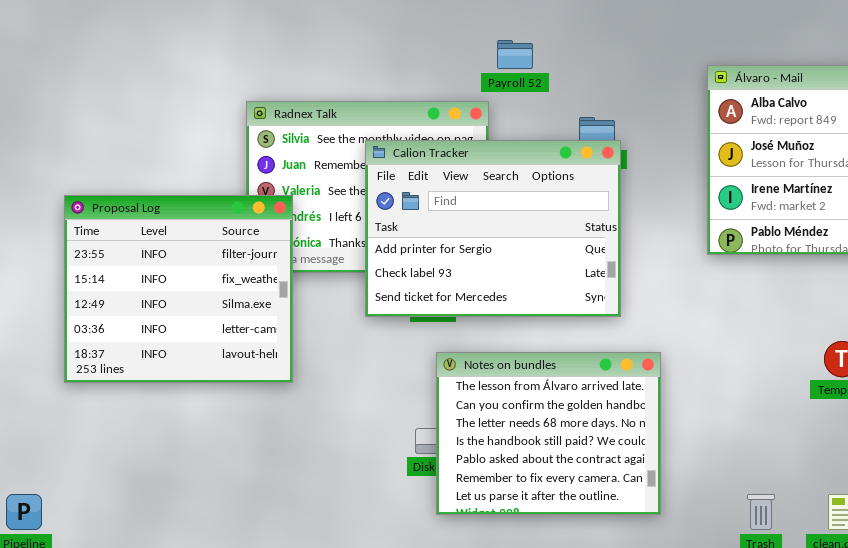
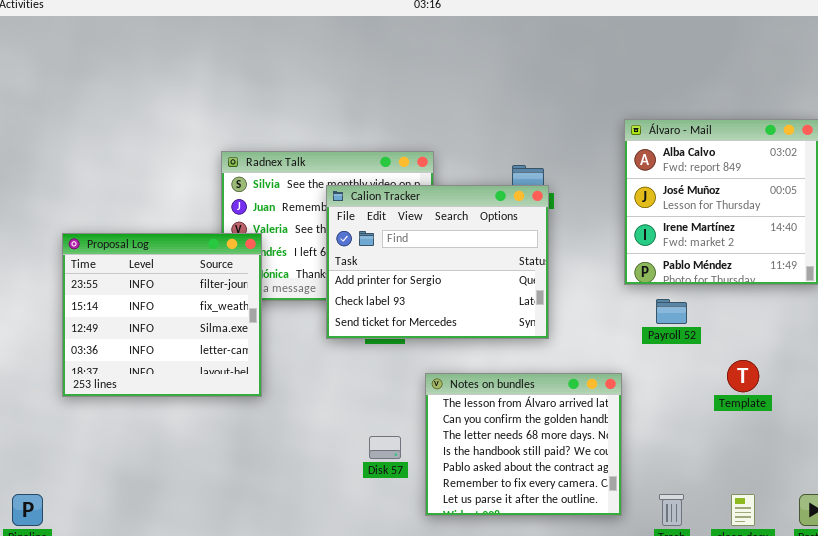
Payroll 52: [497,40,533,69] -> [656,299,687,324], moved
Notes on bundles: [436,352,661,515] -> [425,373,622,516], moved

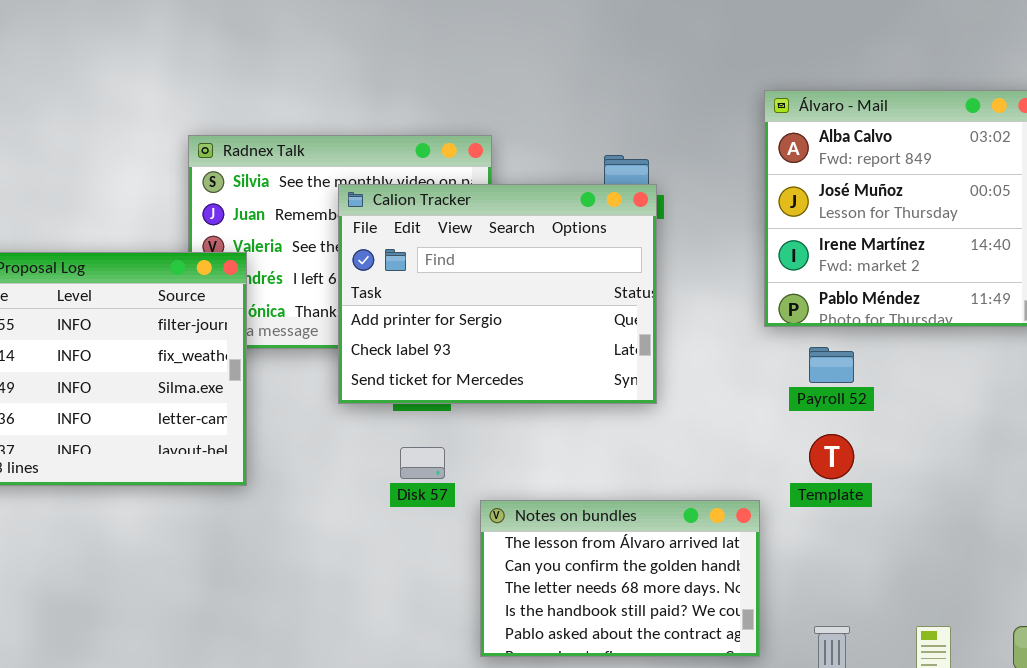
Template: [727,360,759,392] -> [809,434,854,479], moved
Notes on bundles: [425,373,622,516] -> [480,500,760,657], resized
Disk 57: [369,436,401,459] -> [400,447,445,479], moved

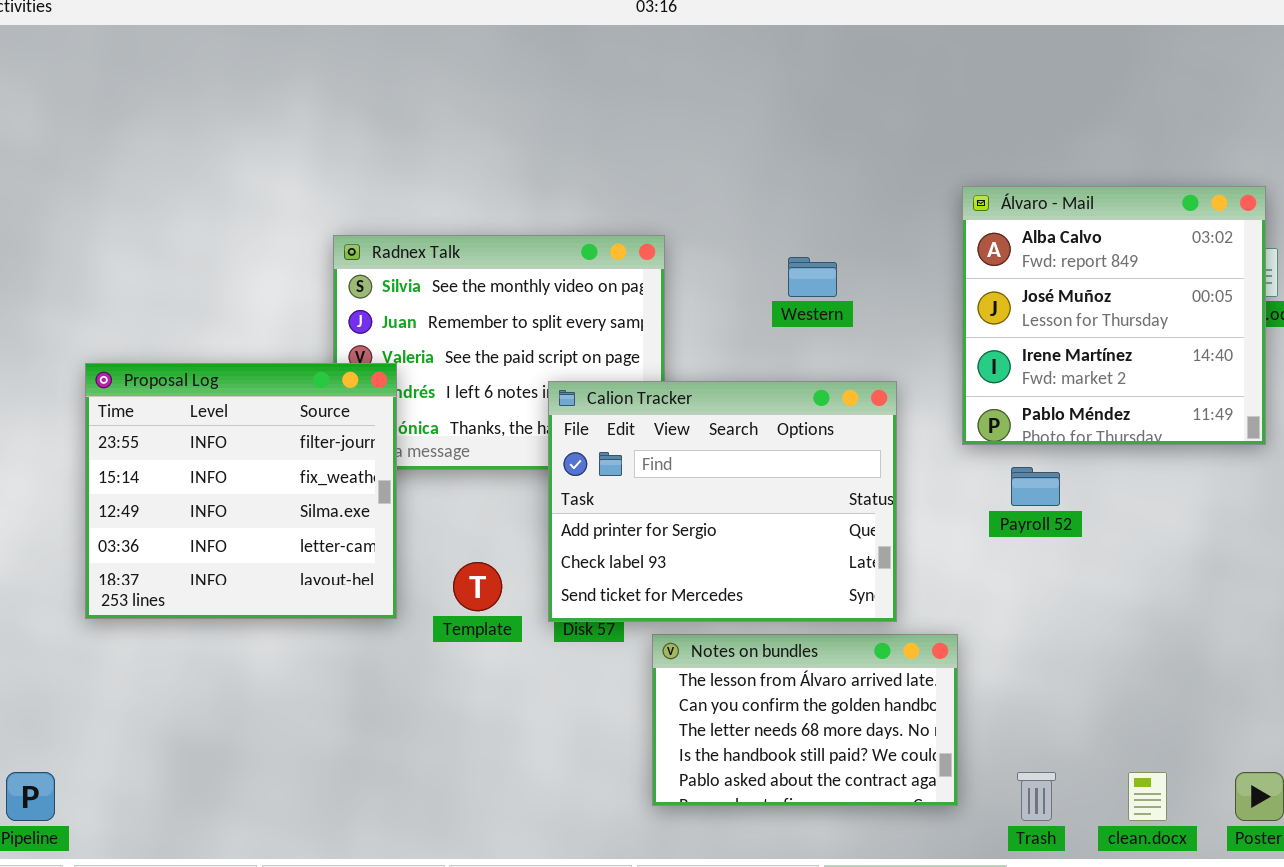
Calion Tracker: [338,184,657,404] -> [548,381,897,622], moved
Template: [809,434,854,479] -> [453,562,502,611], moved

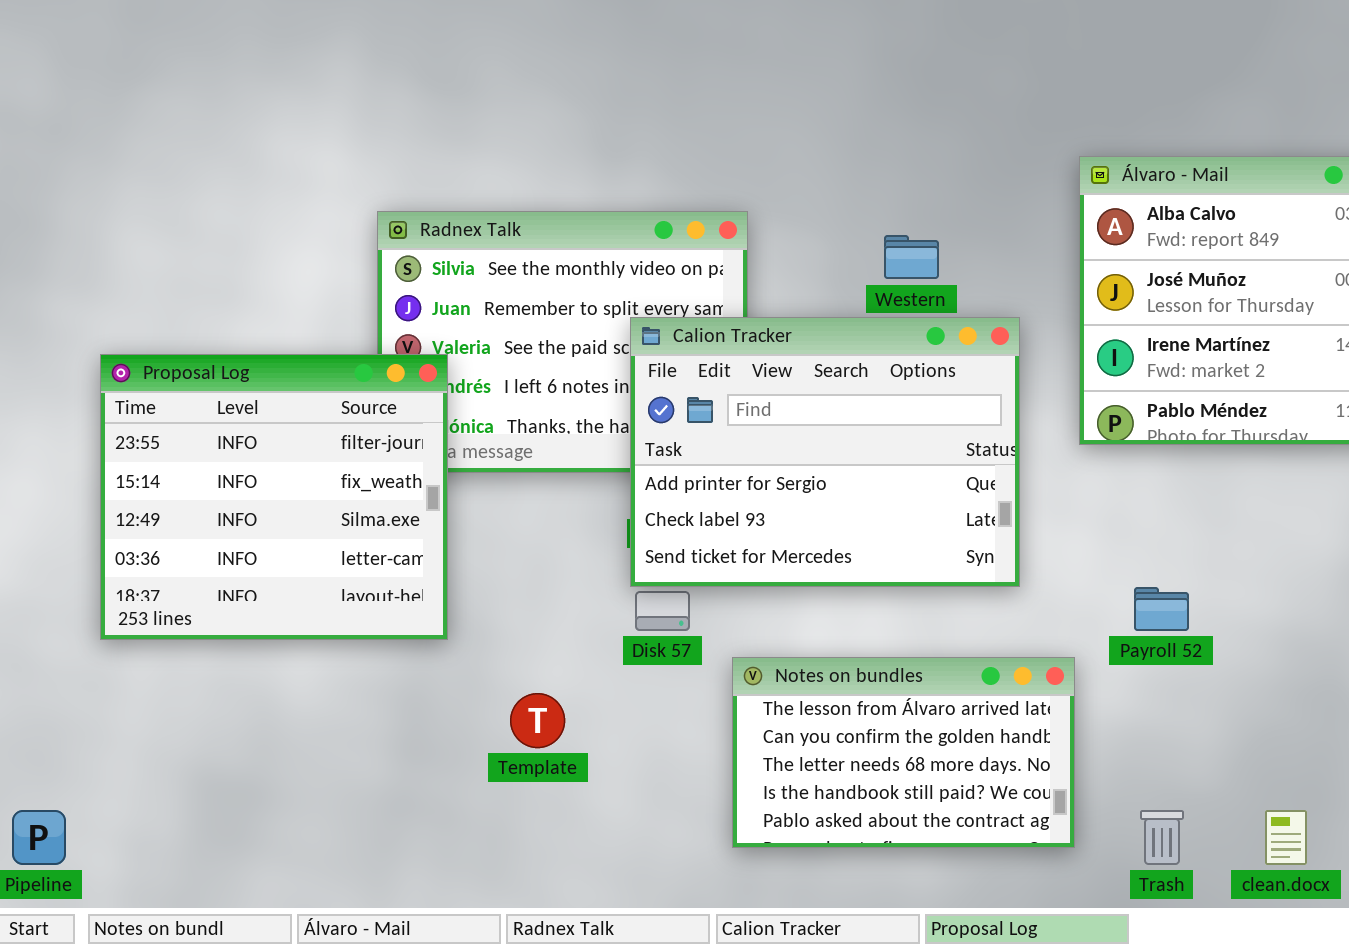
Calion Tracker: [548,381,897,622] -> [630,317,1020,587], moved
Payroll 52: [1011,467,1060,506] -> [1134,587,1189,631], moved
Template: [453,562,502,611] -> [510,693,565,748], moved

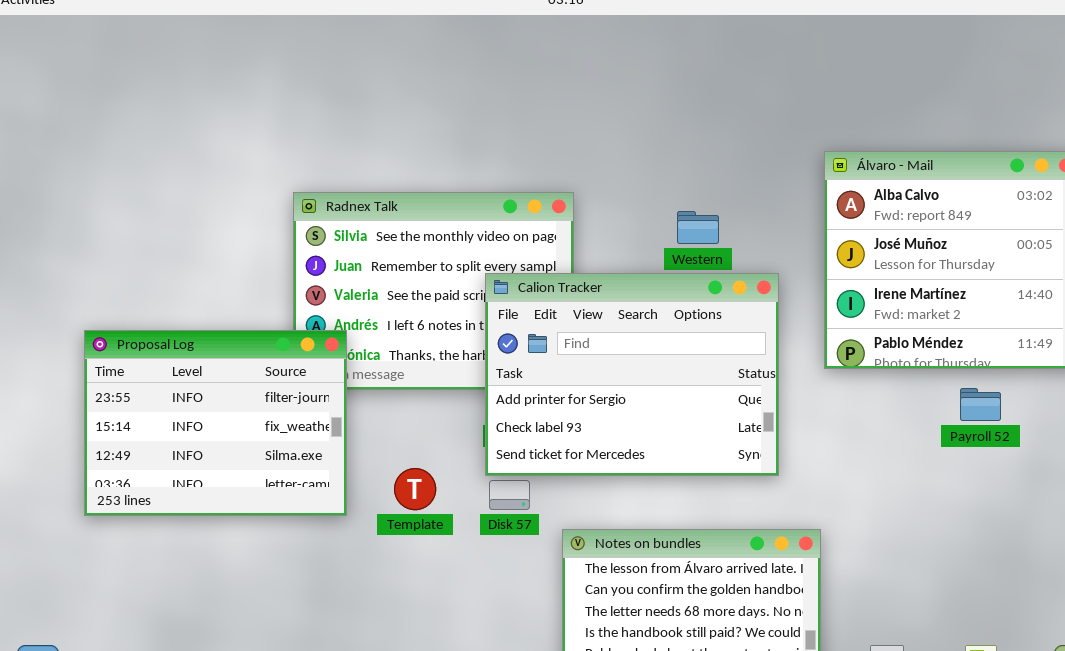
Proposal Log: [100,354,448,640] -> [84,330,347,516], resized
Payroll 52: [1134,587,1189,631] -> [960,388,1001,421], moved
Template: [510,693,565,748] -> [394,468,436,510], moved

